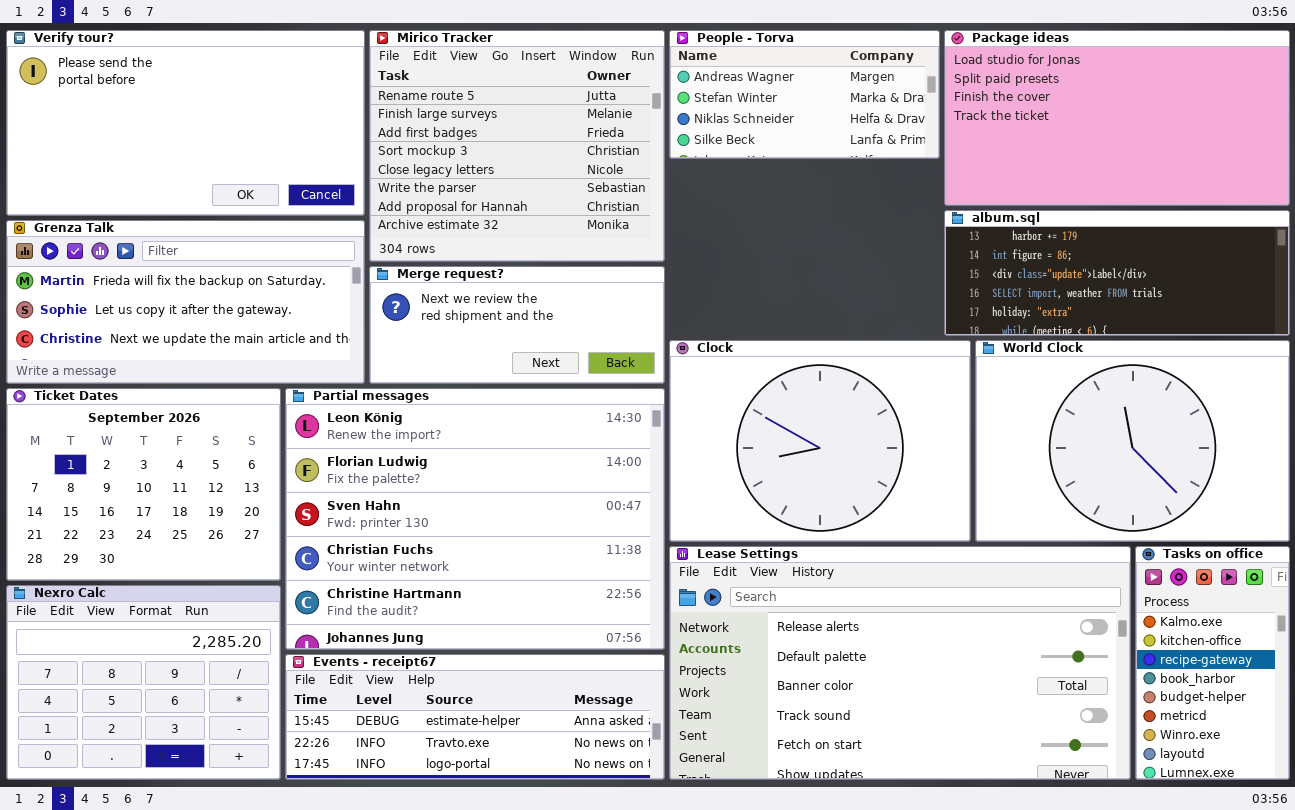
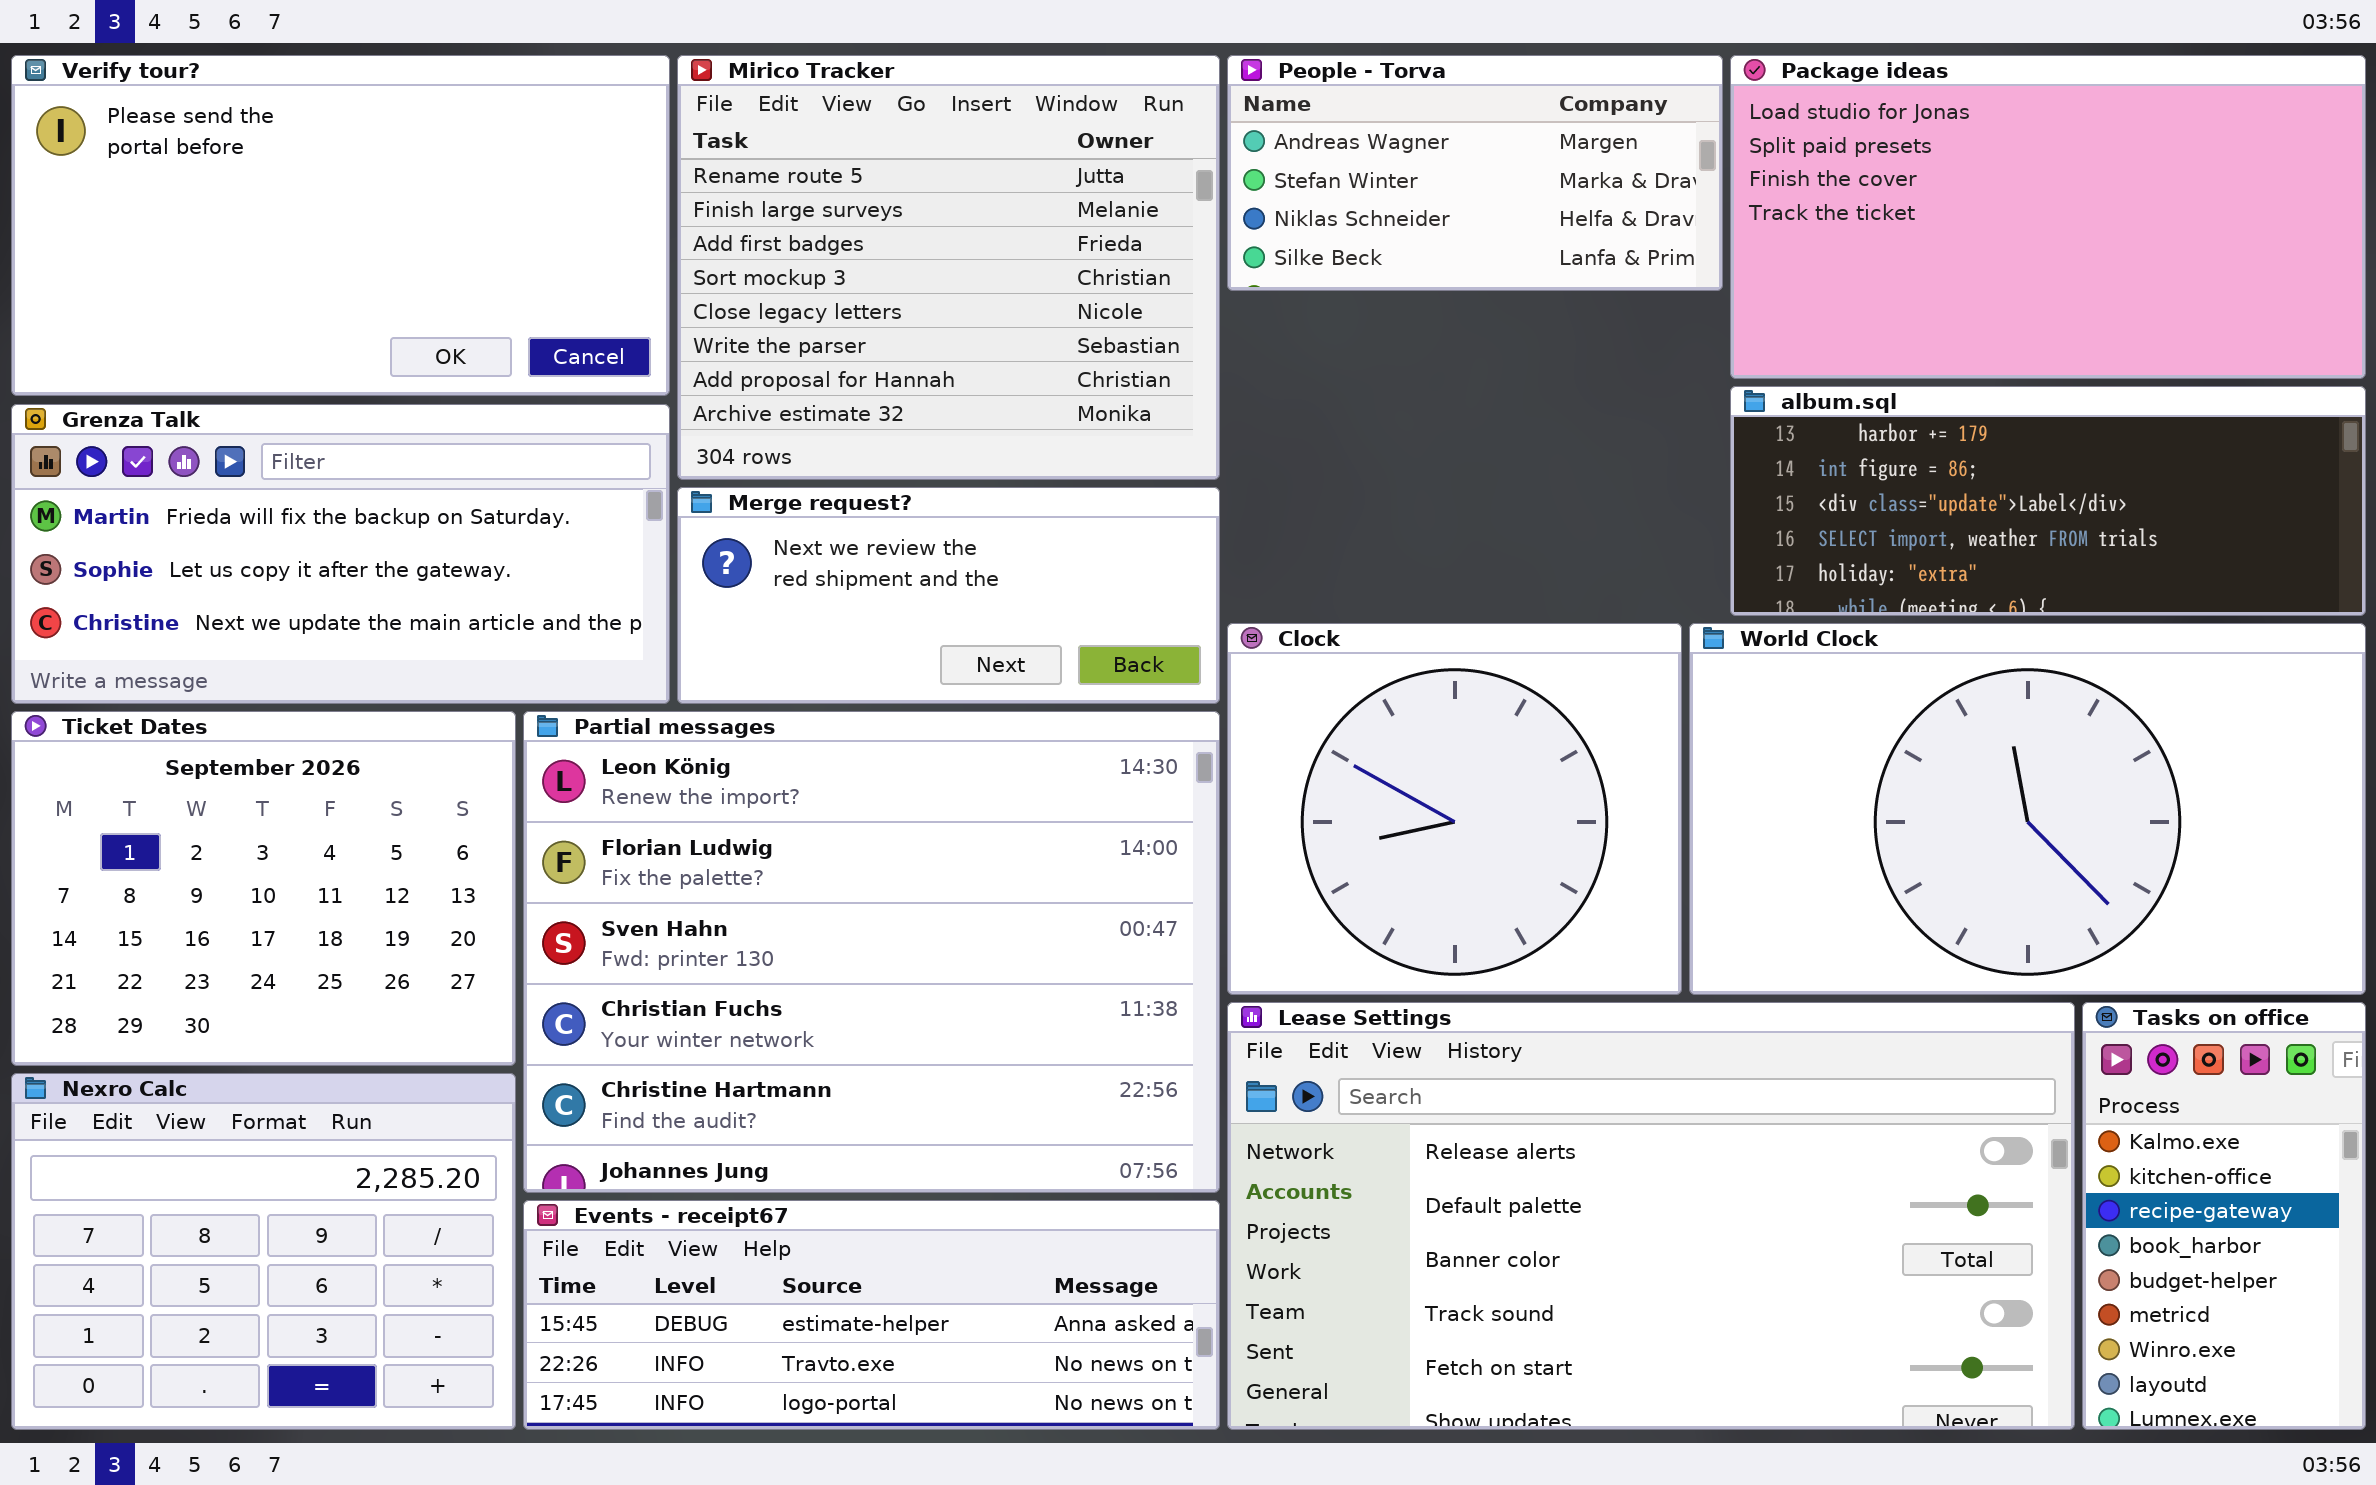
Clock: [669,340,971,542] -> [1227,623,1682,995], resized
World Clock: [975,340,1290,542] -> [1689,623,2366,995], resized

